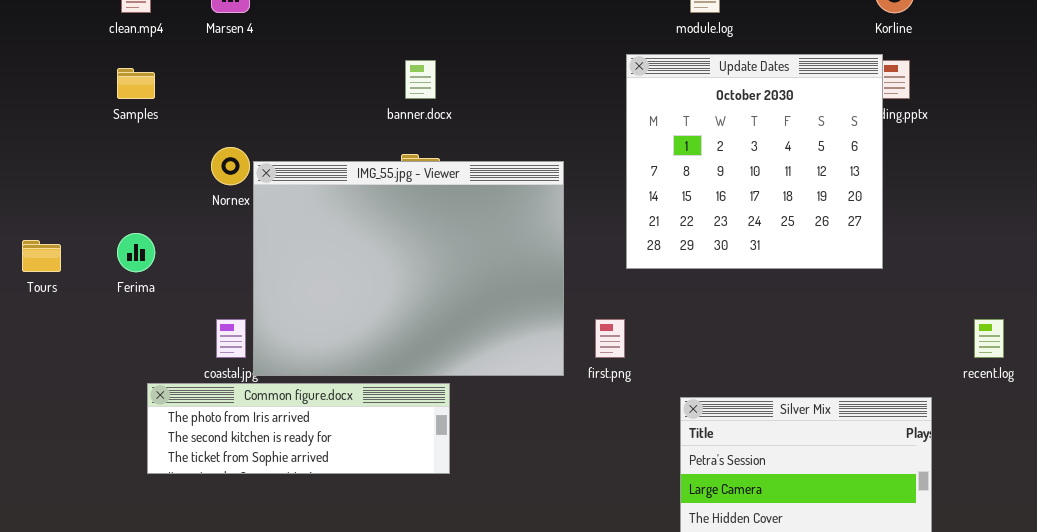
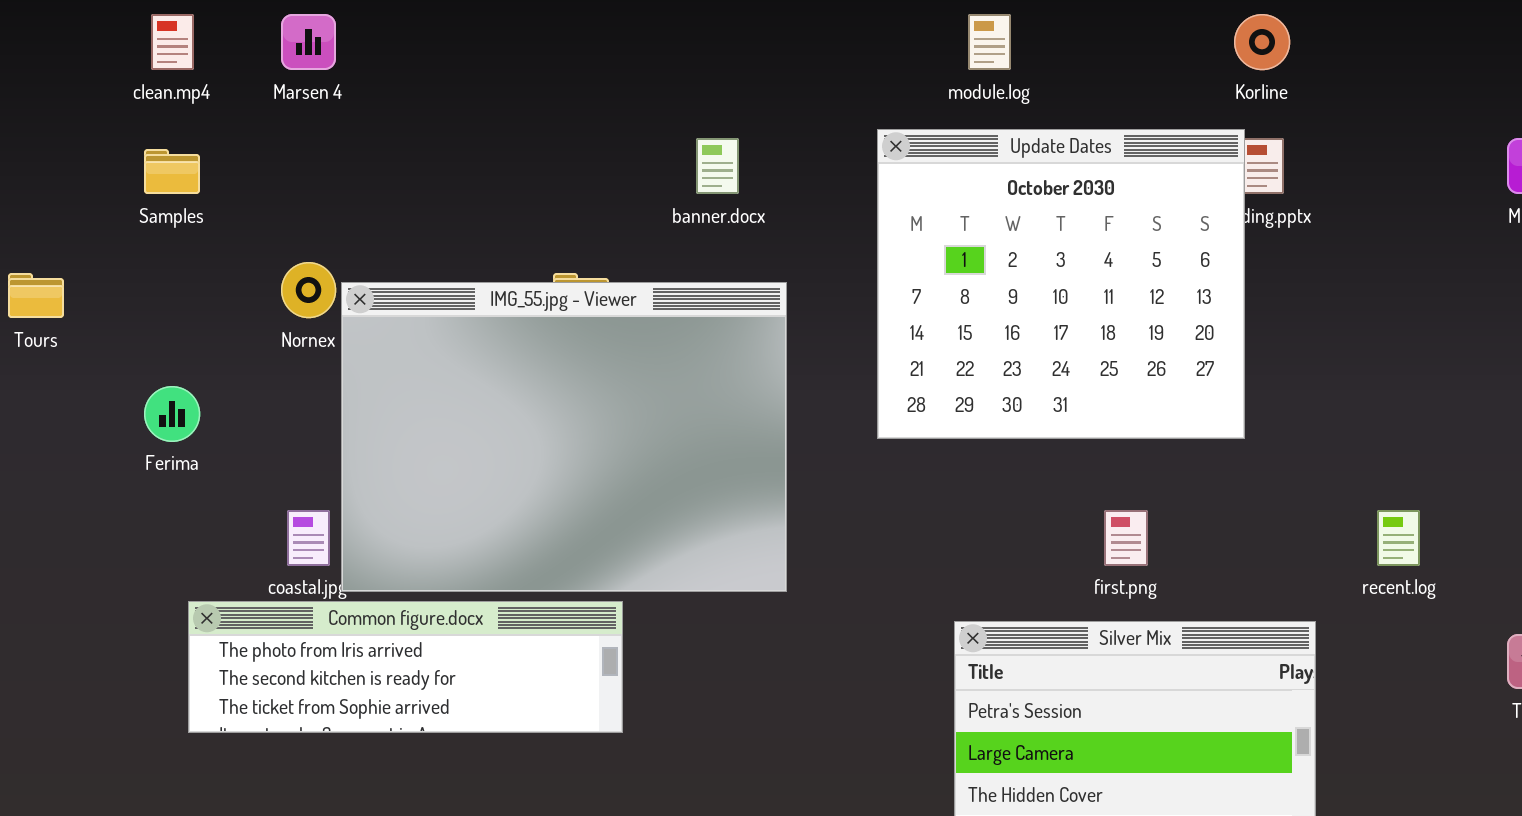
banner.docx: [405,60,436,99] -> [696,138,739,194], moved
Tours: [22,240,61,272] -> [8,273,64,318], moved
first.png: [595,319,625,358] -> [1104,510,1148,566], moved

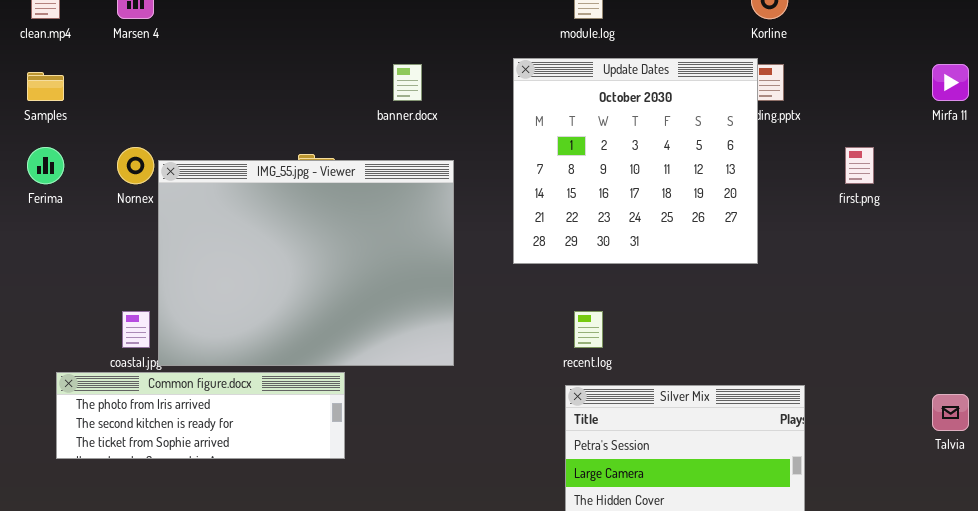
Ferima: [144,386,200,442] -> [27,147,64,184], moved
first.png: [1104,510,1148,566] -> [845,147,874,184], moved
recent.log: [1377,510,1420,566] -> [574,311,603,348], moved

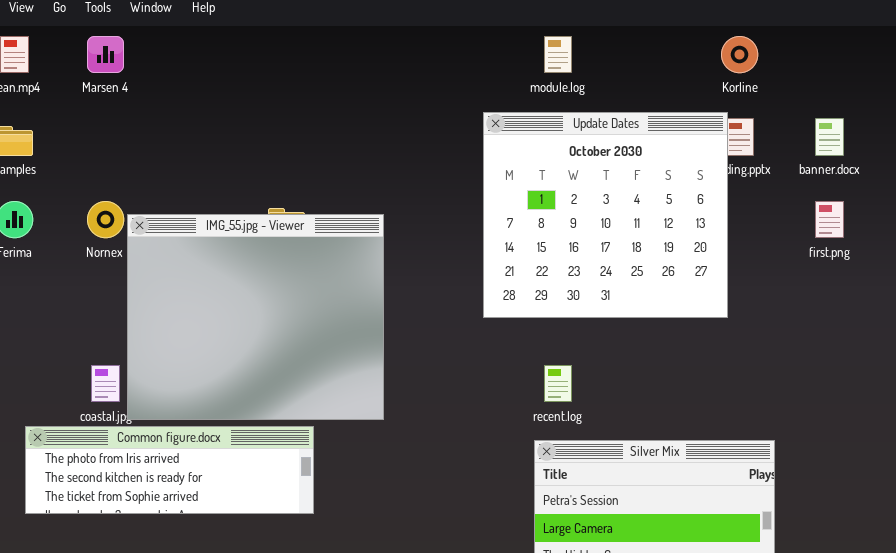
banner.docx: [393,64,422,101] -> [815,118,844,156], moved
IMG_55.jpg - Viewer: [158,160,454,366] -> [127,214,384,420], resized

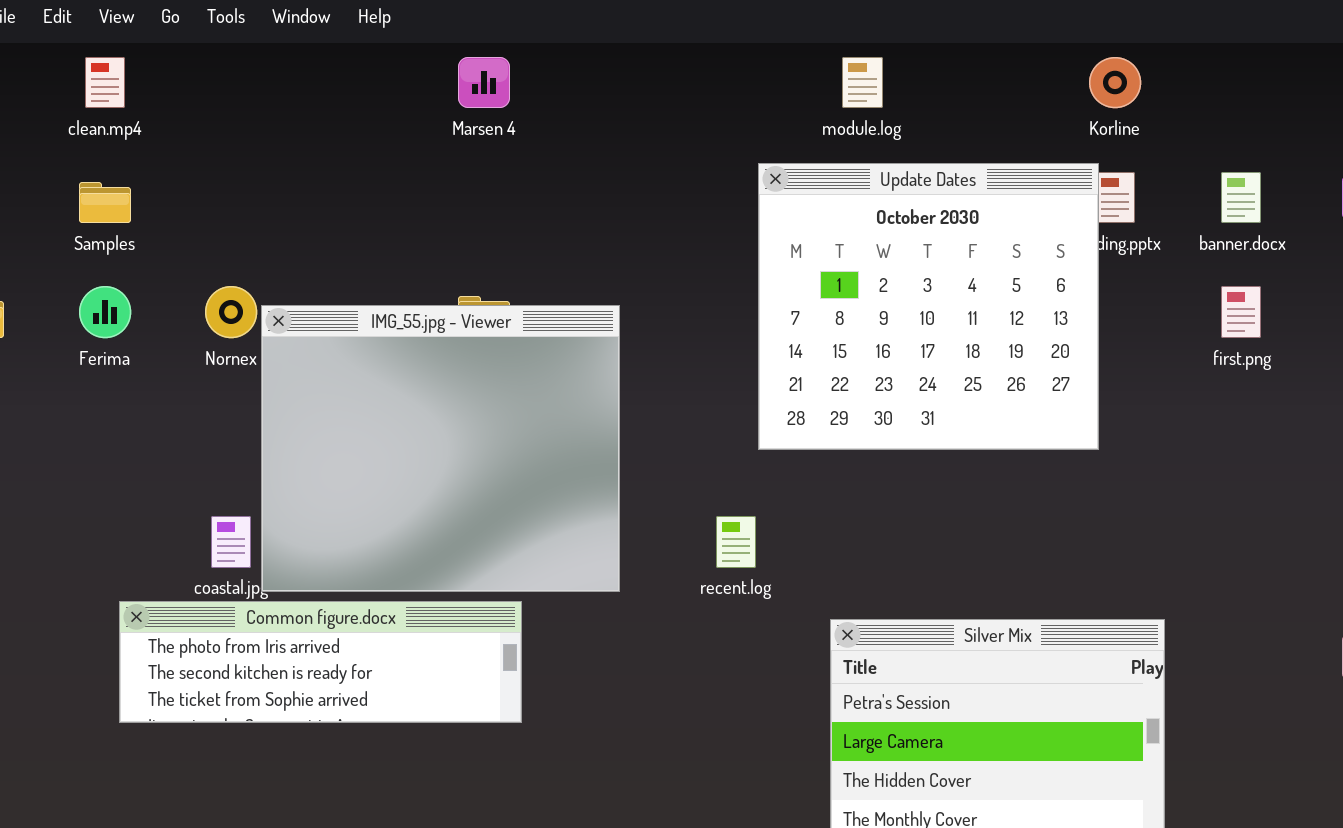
Marsen 4: [87,36,124,73] -> [458,57,510,108], moved
recent.log: [544,365,572,402] -> [716,516,756,568], moved

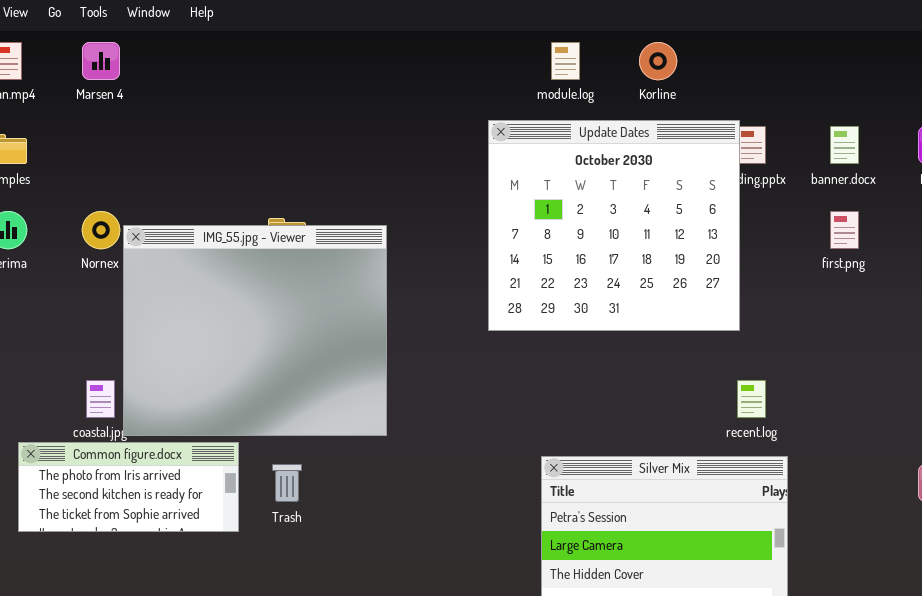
Marsen 4: [458,57,510,108] -> [82,42,120,80], moved
Korline: [1089,57,1141,108] -> [639,42,677,80], moved
recent.log: [716,516,756,568] -> [737,380,766,418], moved
Common figure.docx: [119,601,522,723] -> [18,442,239,532], resized

